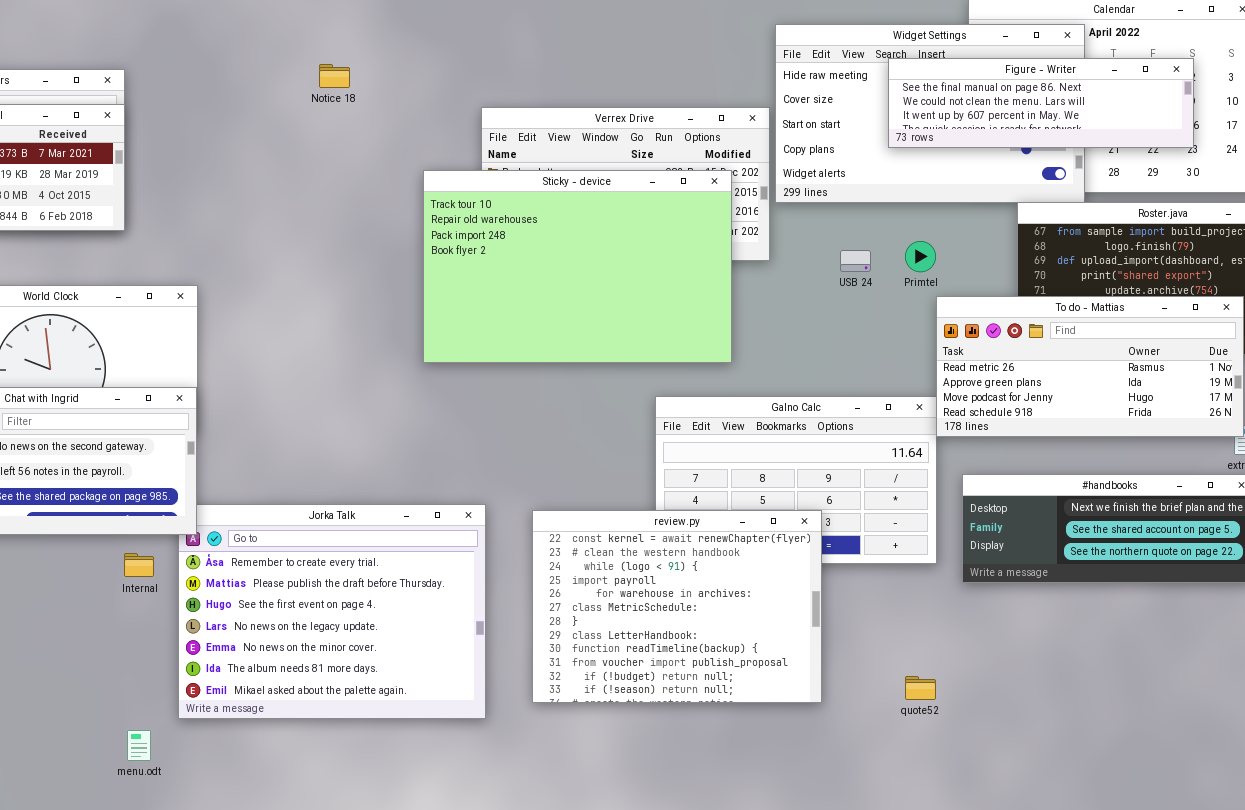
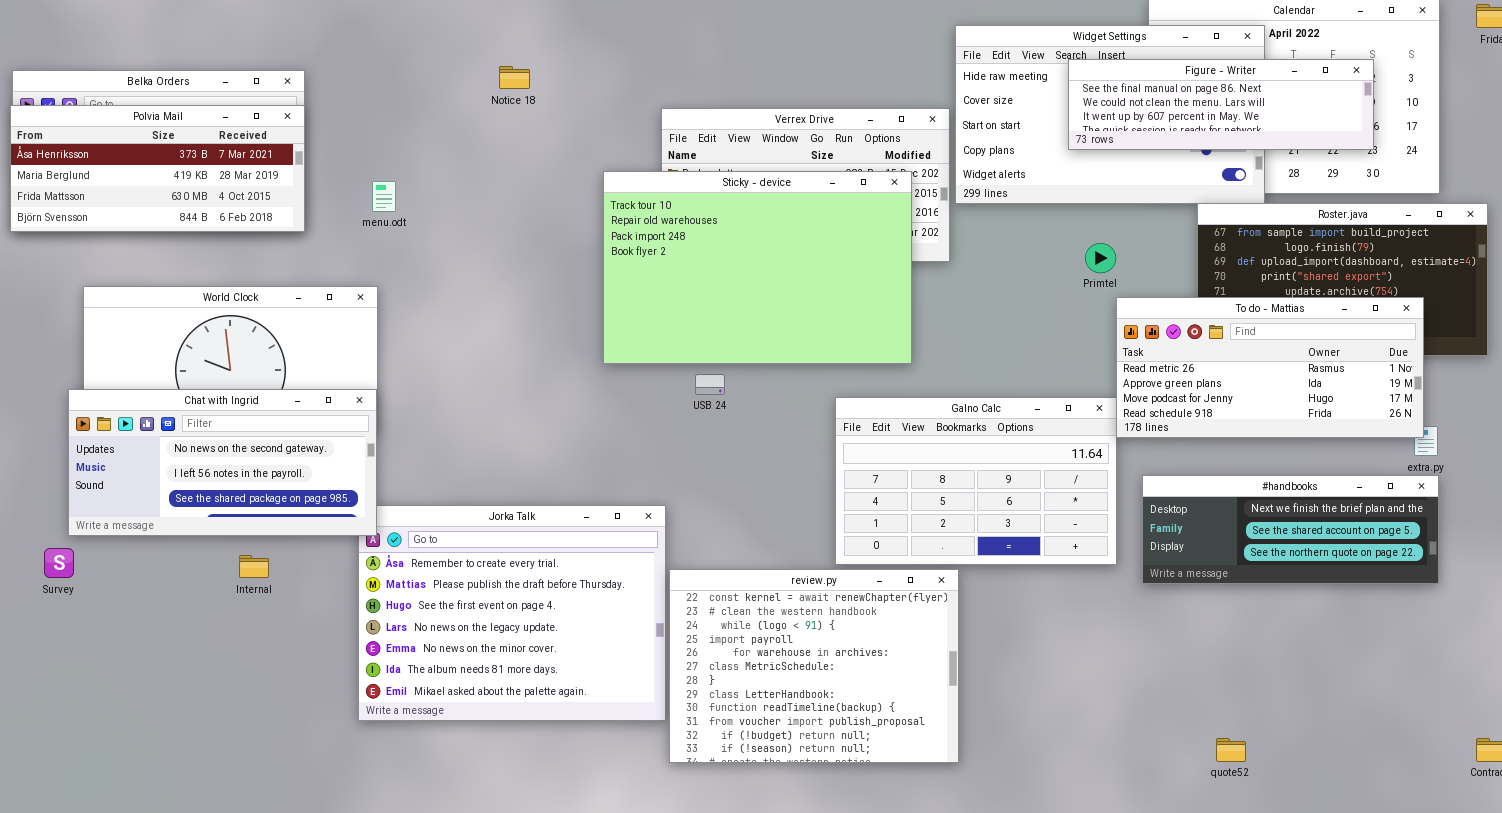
USB 24: [840,250,871,272] -> [695,374,725,395], moved
review.py: [532,510,822,703] -> [669,569,959,763], moved
Internal: [124,553,154,577] -> [239,555,269,578], moved
quote52: [905,676,936,700] -> [1216,738,1246,762], moved
menu.odt: [127,730,151,761] -> [372,181,396,212], moved

